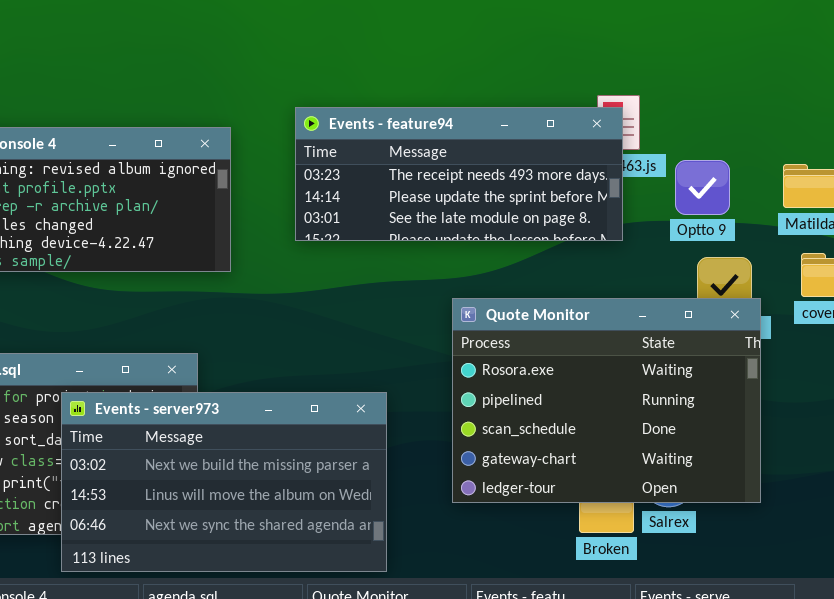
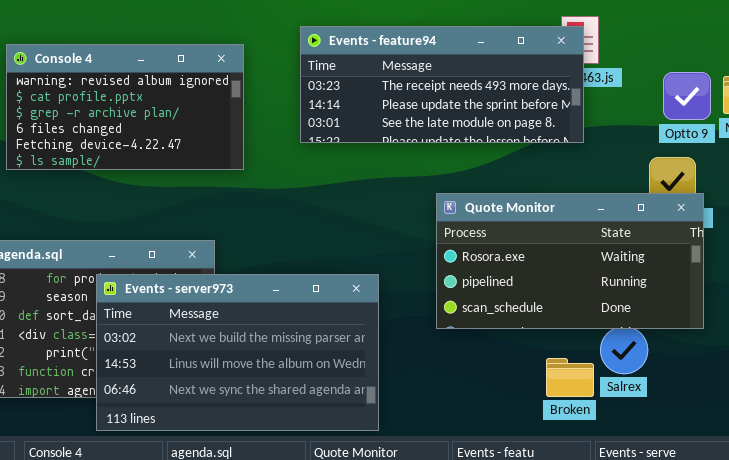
Optto 9: [675,160,730,215] -> [663,72,711,120], moved
Quote Monitor: [452,298,761,503] -> [436,193,704,329], resized

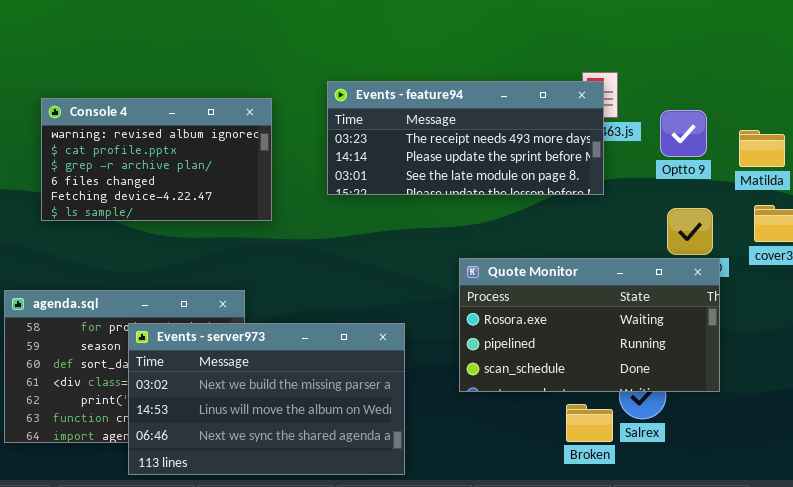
Optto 9: [663,72,711,120] -> [660,110,707,157], moved
Quote Monitor: [436,193,704,329] -> [459,258,720,392], moved

